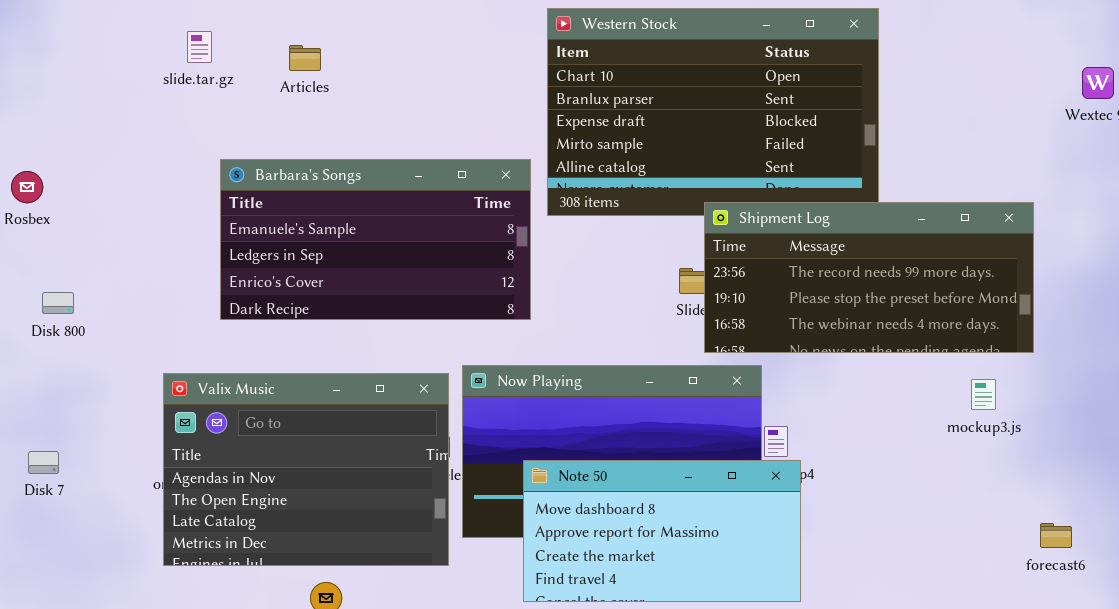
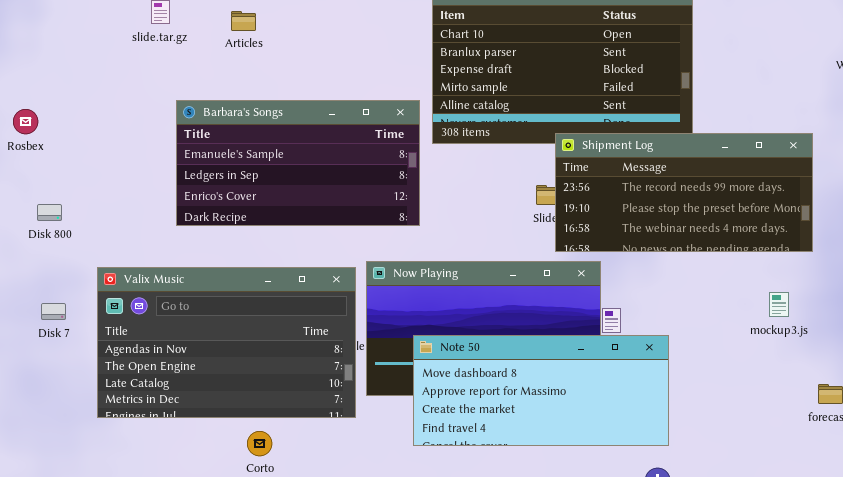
Valix Music: [163,373,449,566] -> [97,267,356,418], resized
mockup3.js: [971,379,996,410] -> [769,292,789,317], moved
Disk 7: [28,451,59,474] -> [41,303,66,320], moved
Note 50: [523,460,801,602] -> [413,335,669,446], resized

